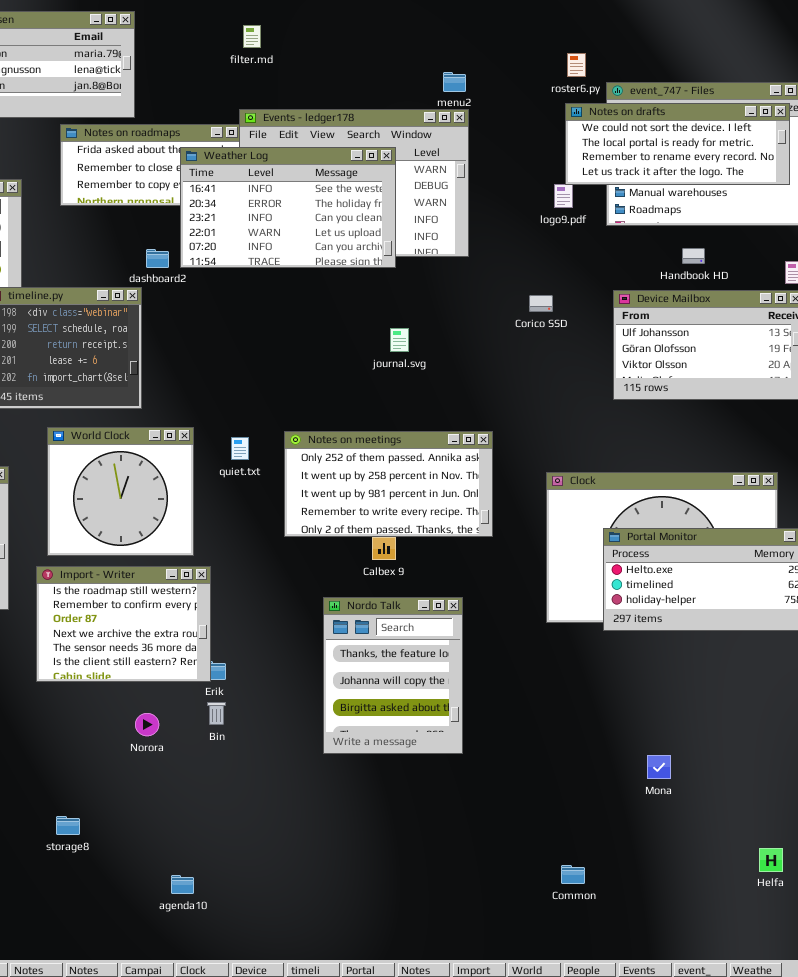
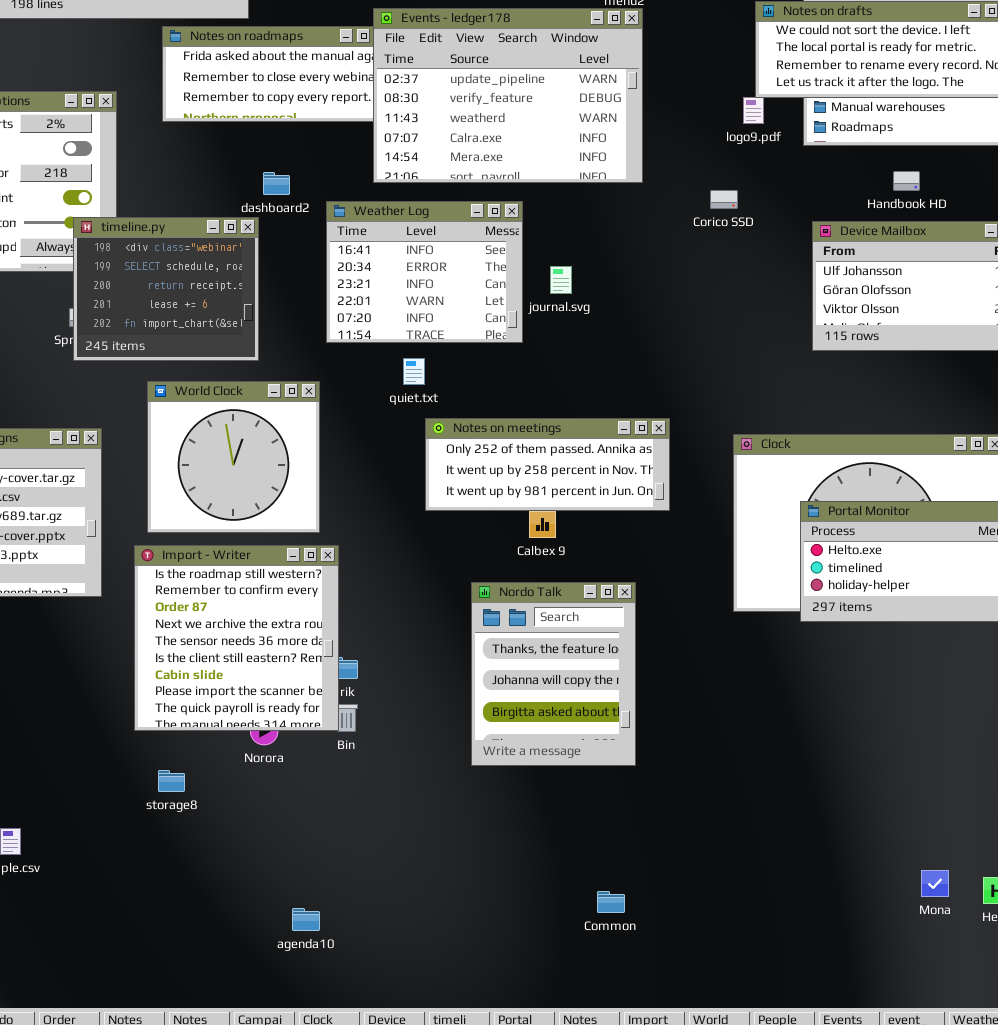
Weather Log: [180,147,396,268] -> [326,201,523,343], moved, resized
Corico SSD: [529,295,553,312] -> [710,190,738,209], moved
Notes on meetings: [284,431,493,537] -> [425,418,670,511], resized
quiet.txt: [231,437,249,460] -> [403,358,425,385], moved
Import - Writer: [36,566,211,682] -> [134,545,339,731], resized
Mona: [647,755,671,779] -> [921,870,949,897], moved
storage8: [56,816,80,835] -> [158,770,185,792], moved
Common: [561,865,585,884] -> [597,891,625,913], moved

